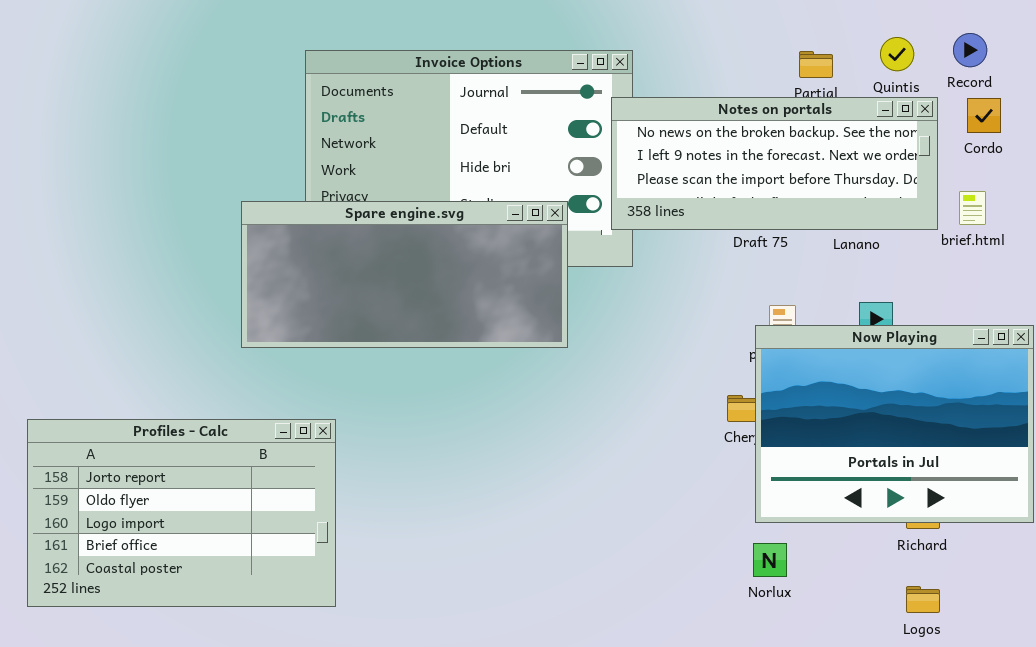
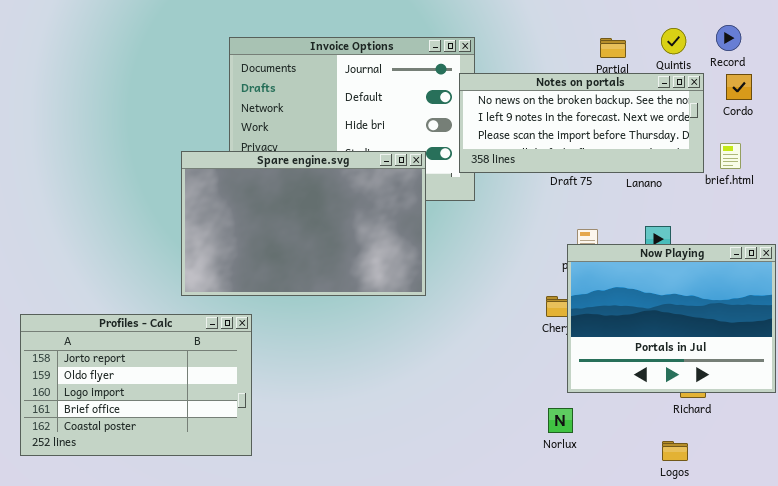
Spare engine.svg: [241,201,568,348] -> [181,151,426,296], resized
Norlux: [753,543,787,577] -> [548,408,573,433], moved
Logos: [906,586,940,613] -> [662,441,688,461], moved

